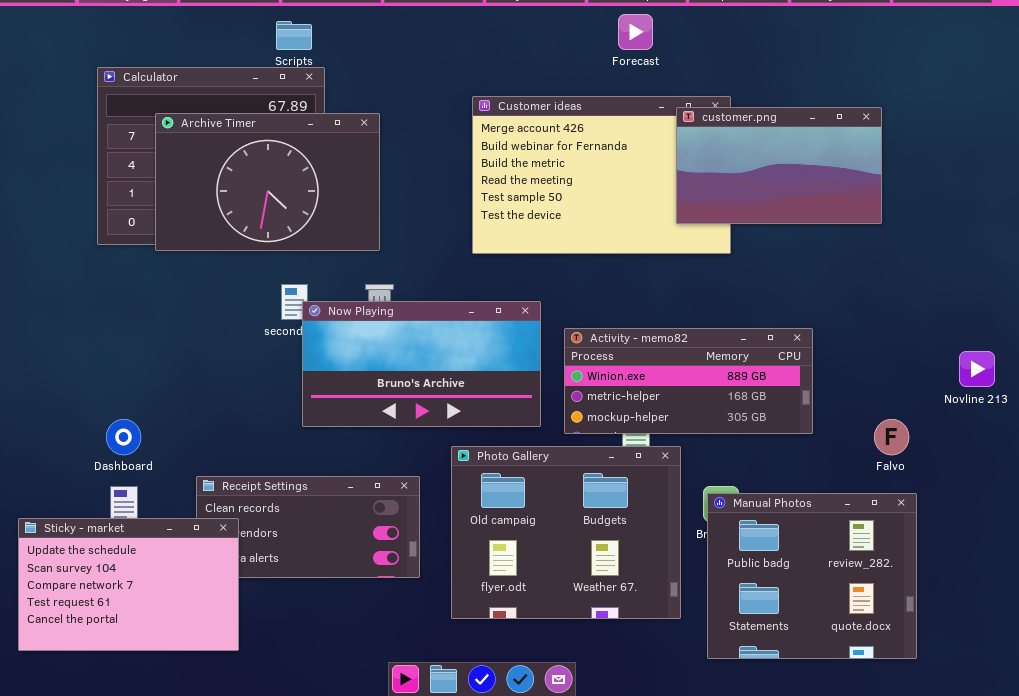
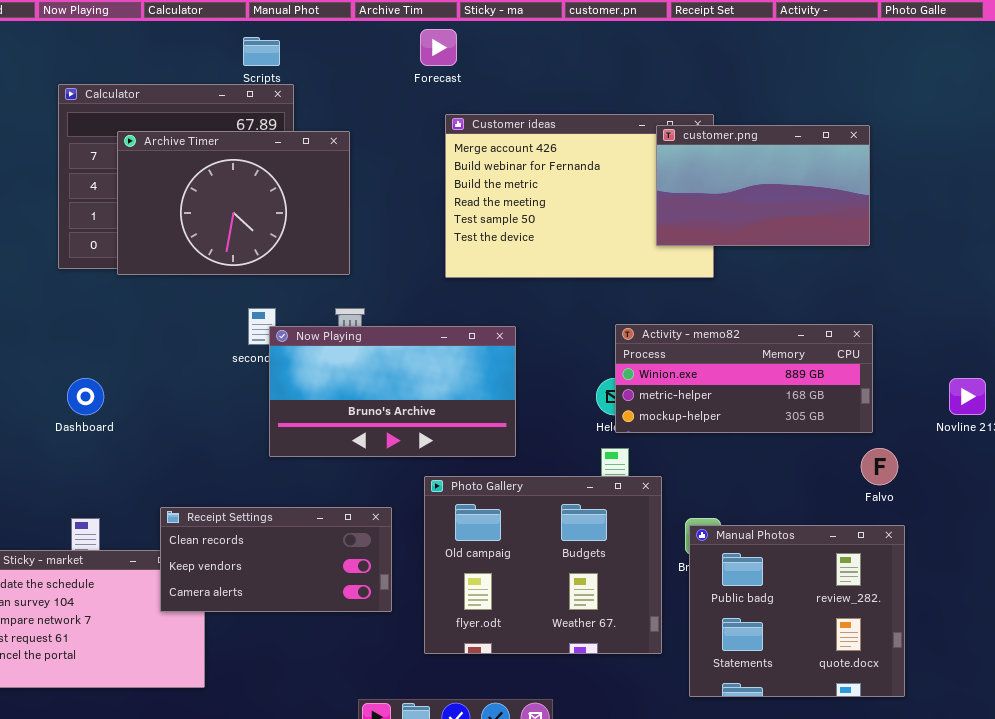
Forecast: [618,14,653,50] -> [420,29,457,66], moved
Activity - memo82: [564,328,813,434] -> [615,324,873,433], moved
Dashboard: [106,419,141,455] -> [67,378,104,415], moved
Receipt Settings: [196,476,420,578] -> [160,507,392,612], raised

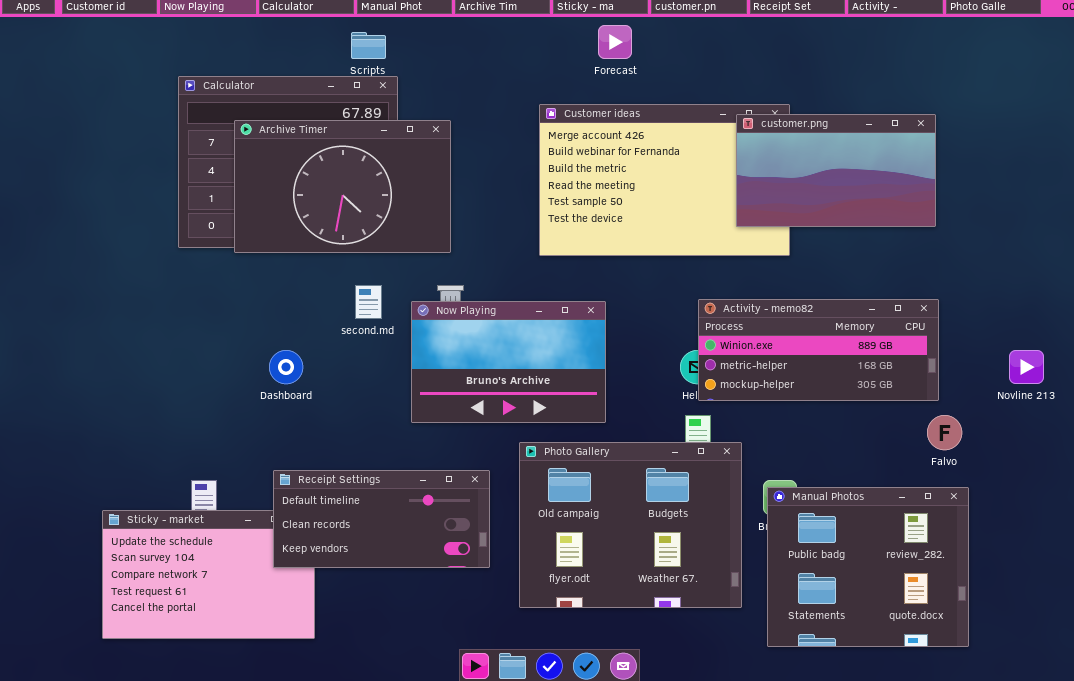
Forecast: [420,29,457,66] -> [598,25,632,59], moved
Now Playing: [269,326,516,457] -> [411,301,606,423], resized
Dashboard: [67,378,104,415] -> [269,350,303,384], moved
Receipt Settings: [160,507,392,612] -> [273,470,490,568], scrolled up 1 row

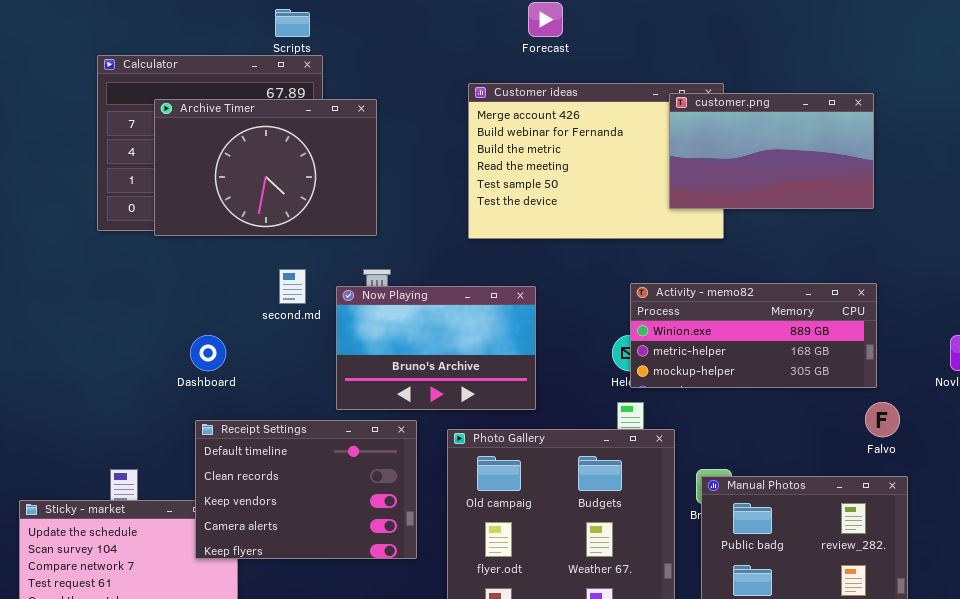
Receipt Settings: [273,470,490,568] -> [195,420,417,559], resized

